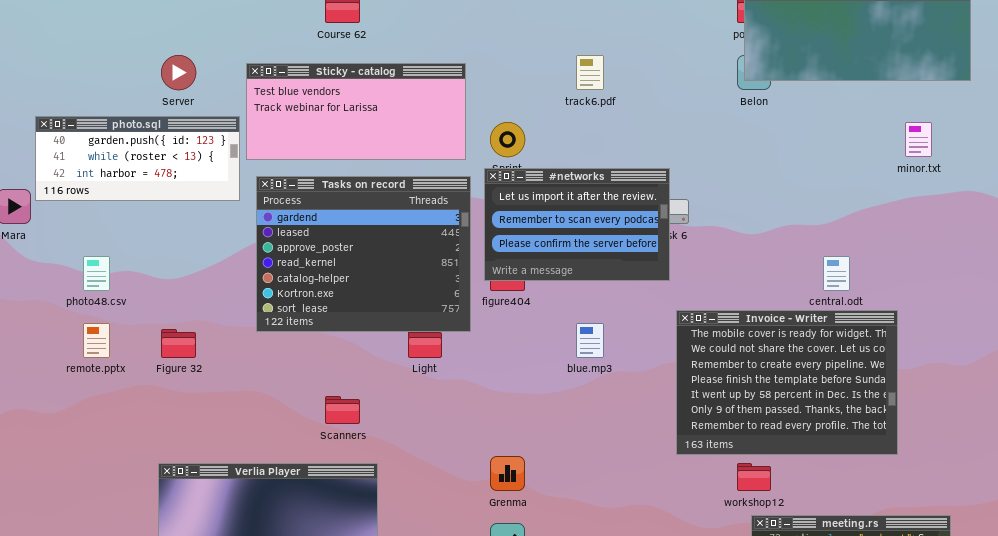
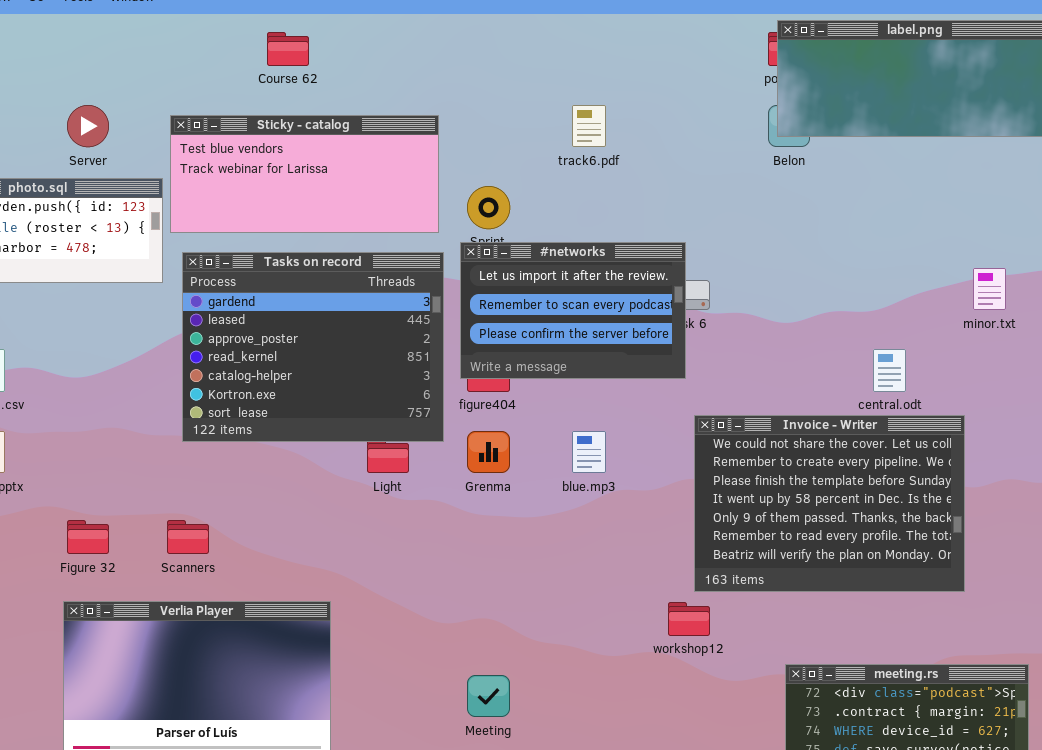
minor.txt: [905,122,932,157] -> [973,268,1006,310], moved
Invoice - Writer: [676,310,898,455] -> [694,415,965,592], scrolled down 1 row
Figure 32: [161,329,196,358] -> [67,520,109,554], moved
Scanners: [325,396,360,424] -> [167,520,209,554], moved
Grenma: [490,456,525,491] -> [467,431,510,473], moved
workshop12: [737,463,771,491] -> [668,602,710,636], moved

